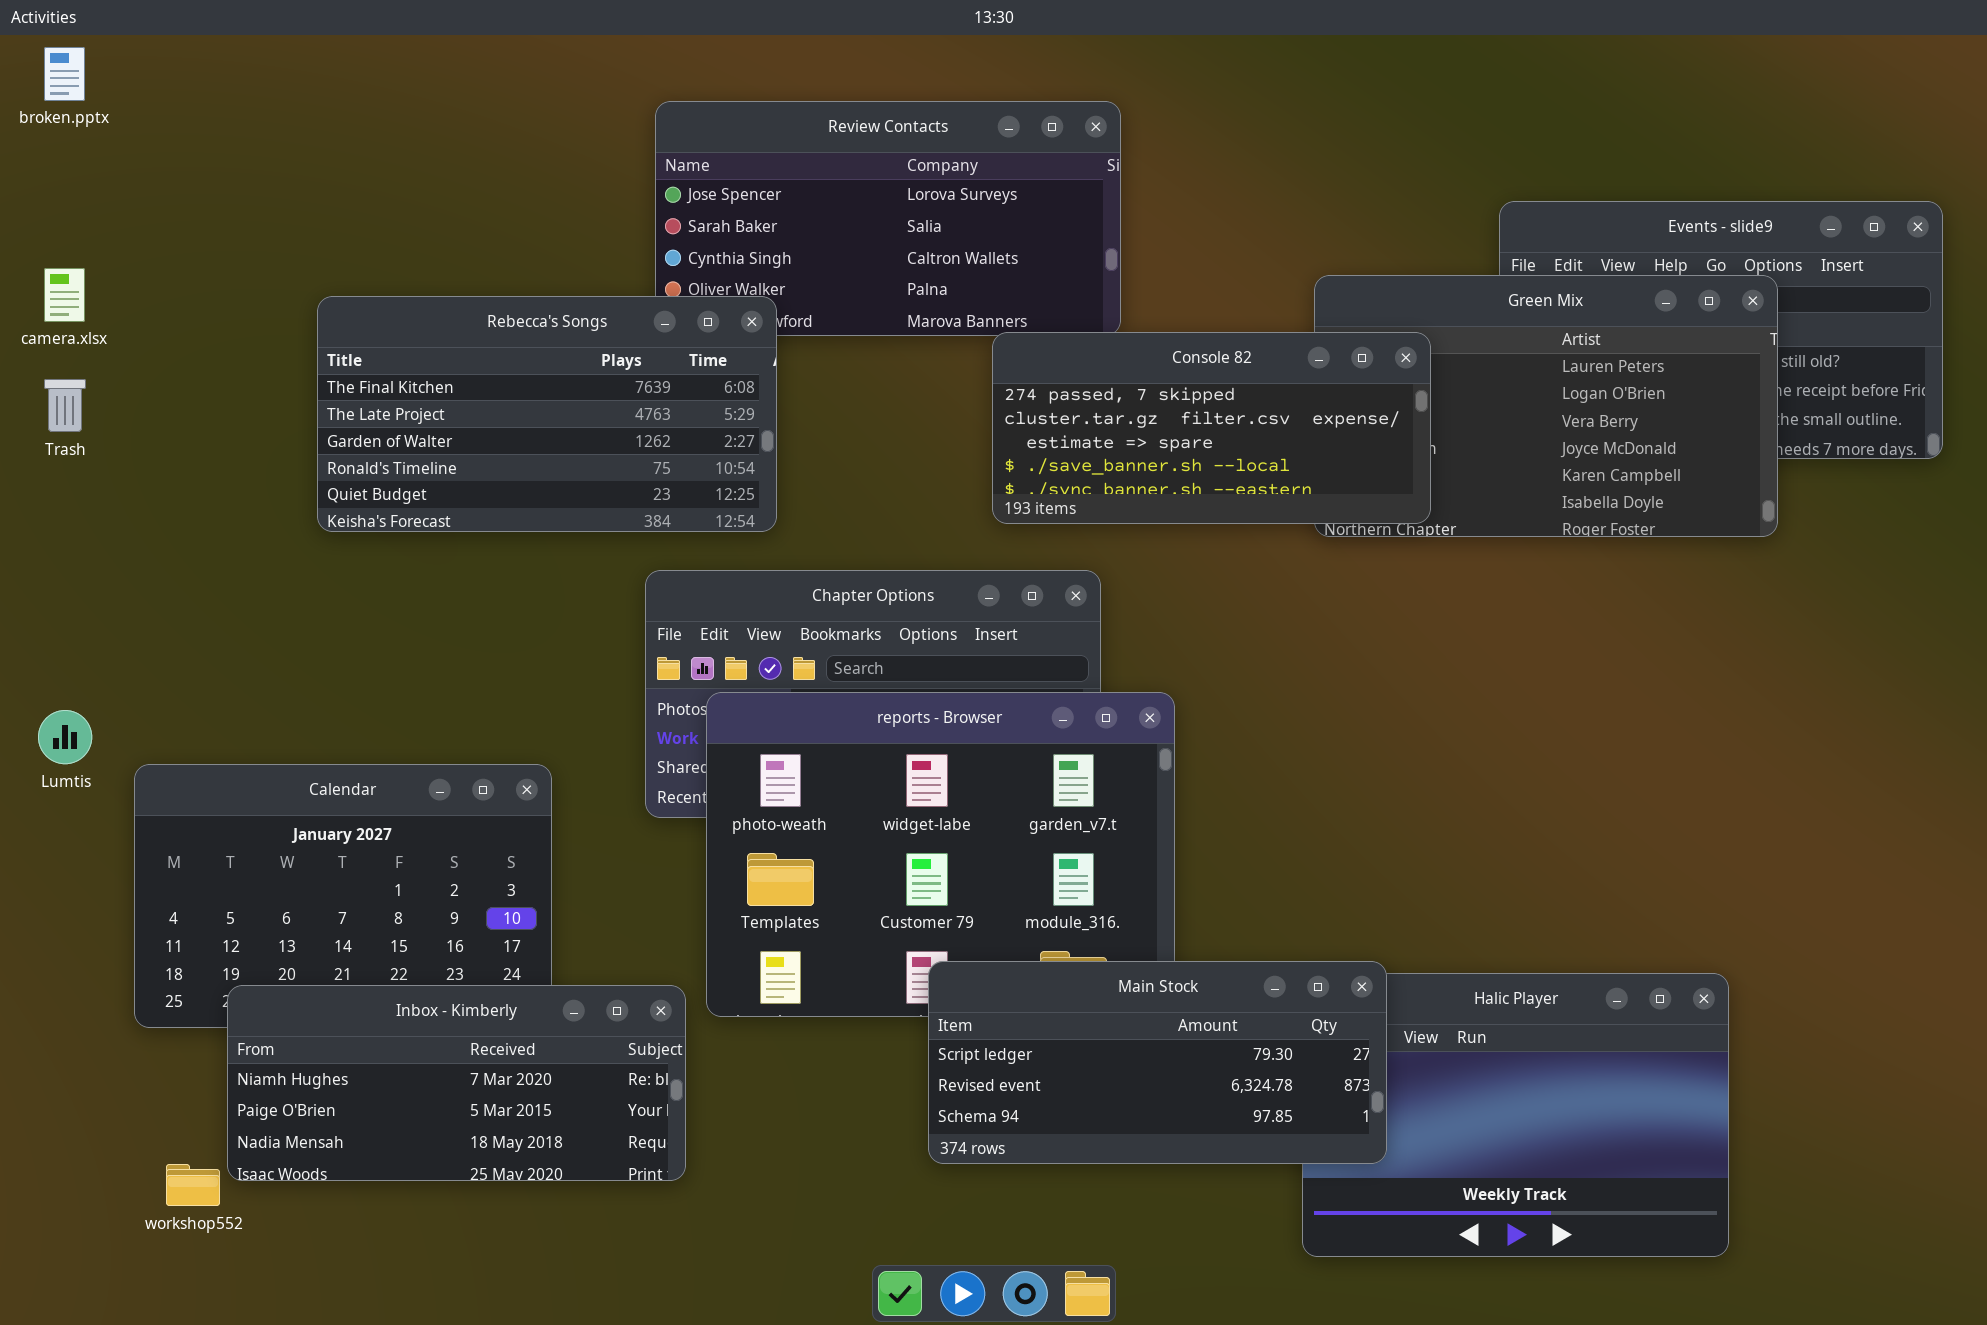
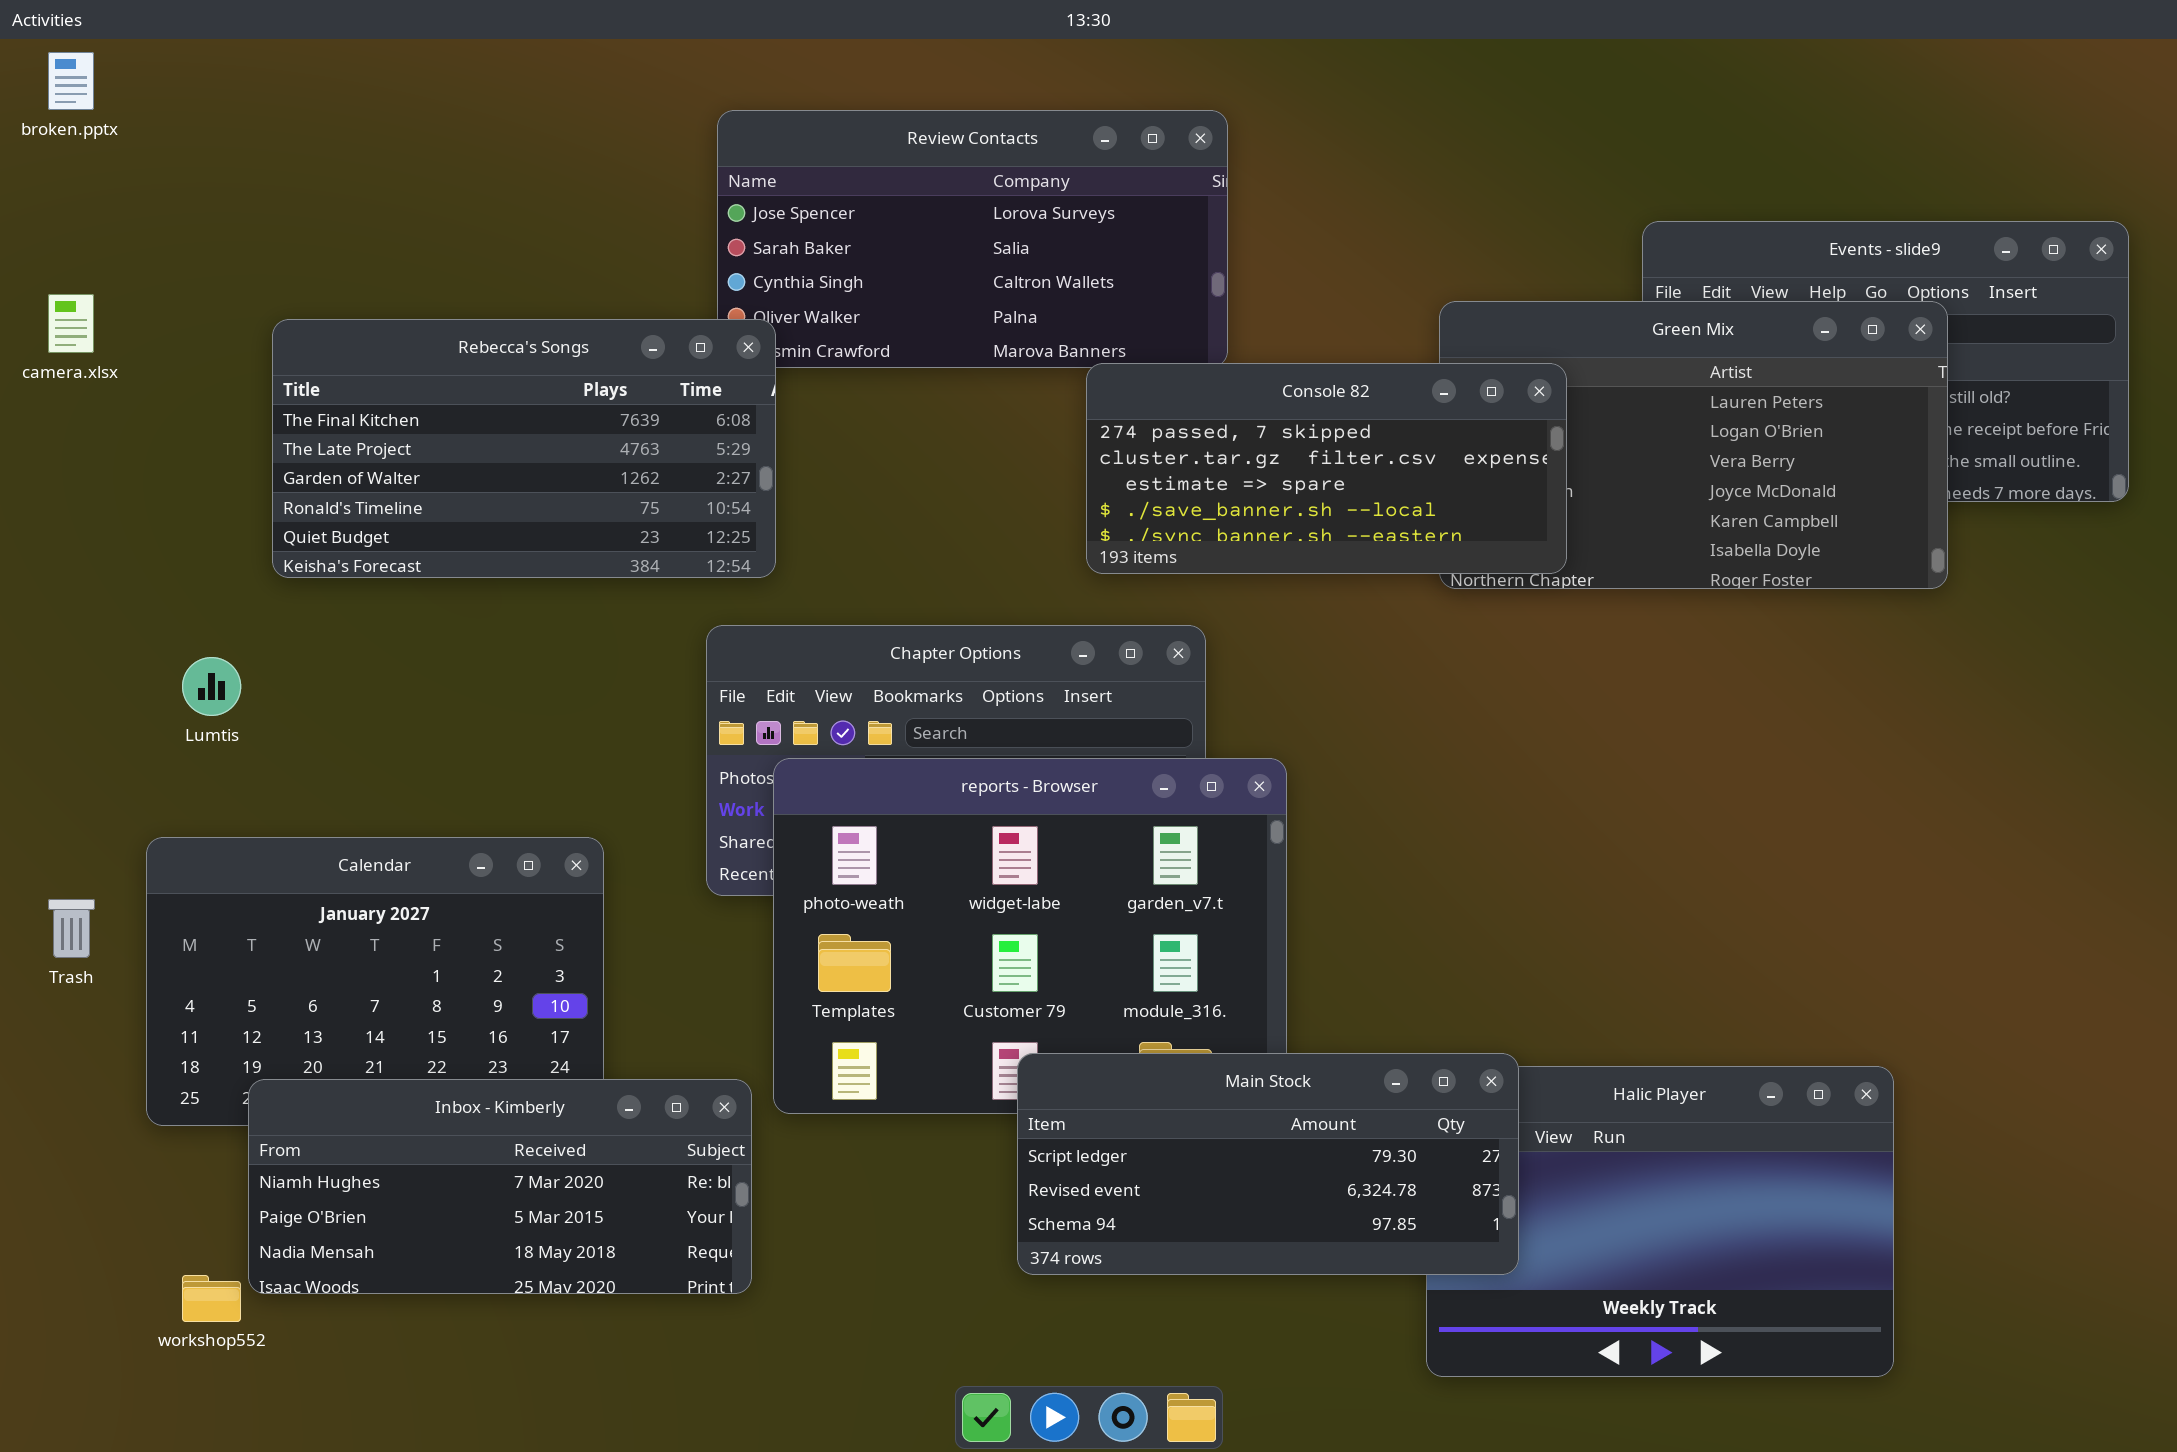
Rebecca's Songs: [317,296,777,532] -> [272,319,776,578], moved
Trash: [44,379,86,432] -> [48,899,95,958], moved
Lumtis: [38,710,92,764] -> [182,657,241,716], moved

